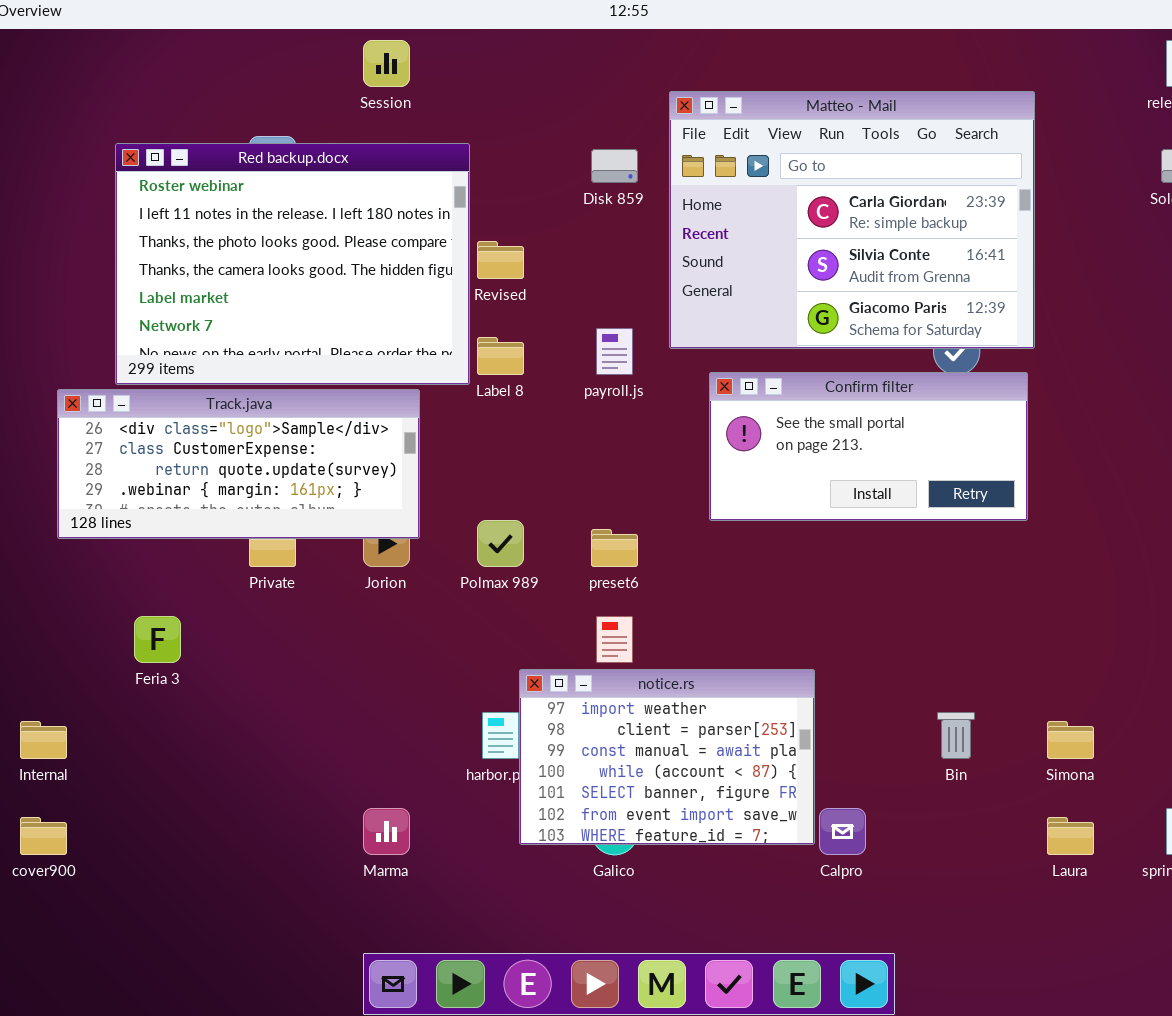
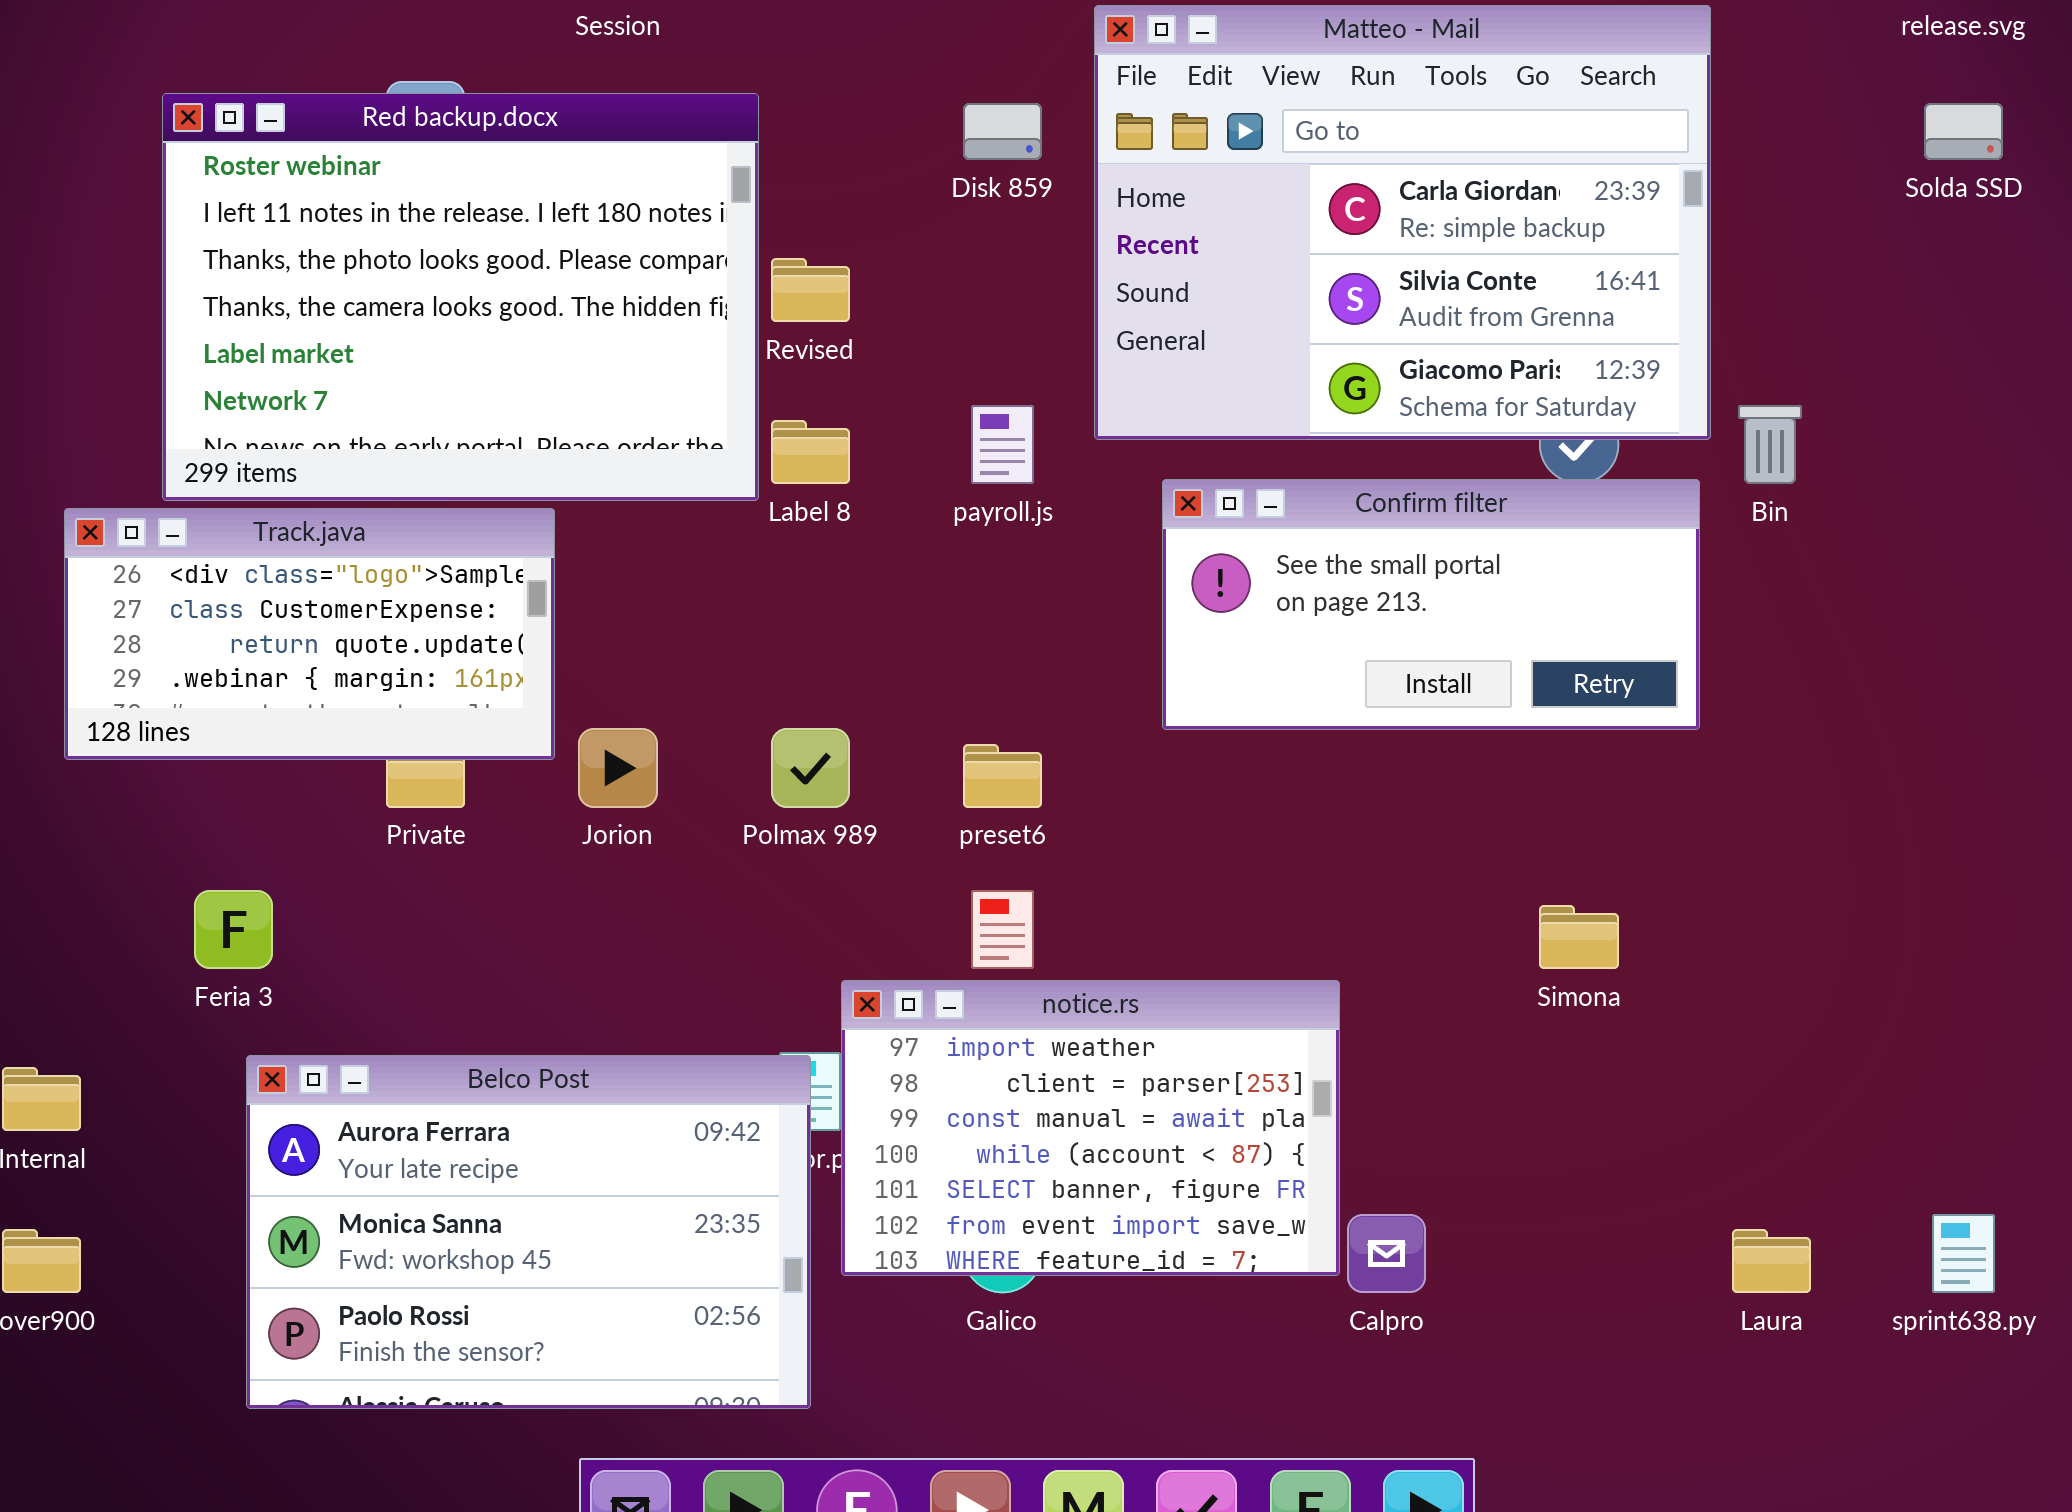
Track.java: [57,389,420,539] -> [64,508,555,760], resized
Bin: [937,712,975,759] -> [1738,405,1802,484], moved
Belco Post: none -> [246,1055,811,1409], opened
Simona: [1047,721,1094,759] -> [1539,905,1619,969], moved

